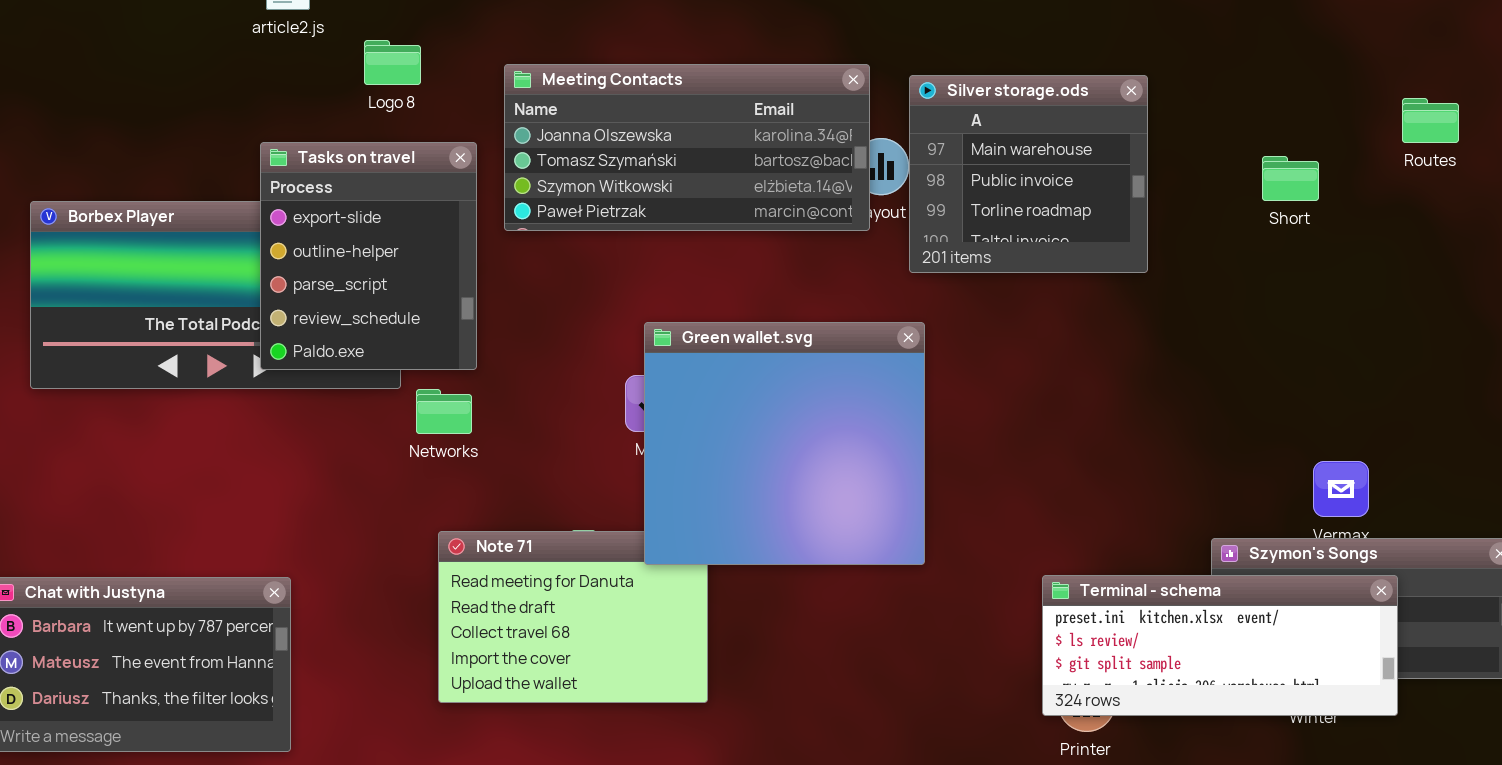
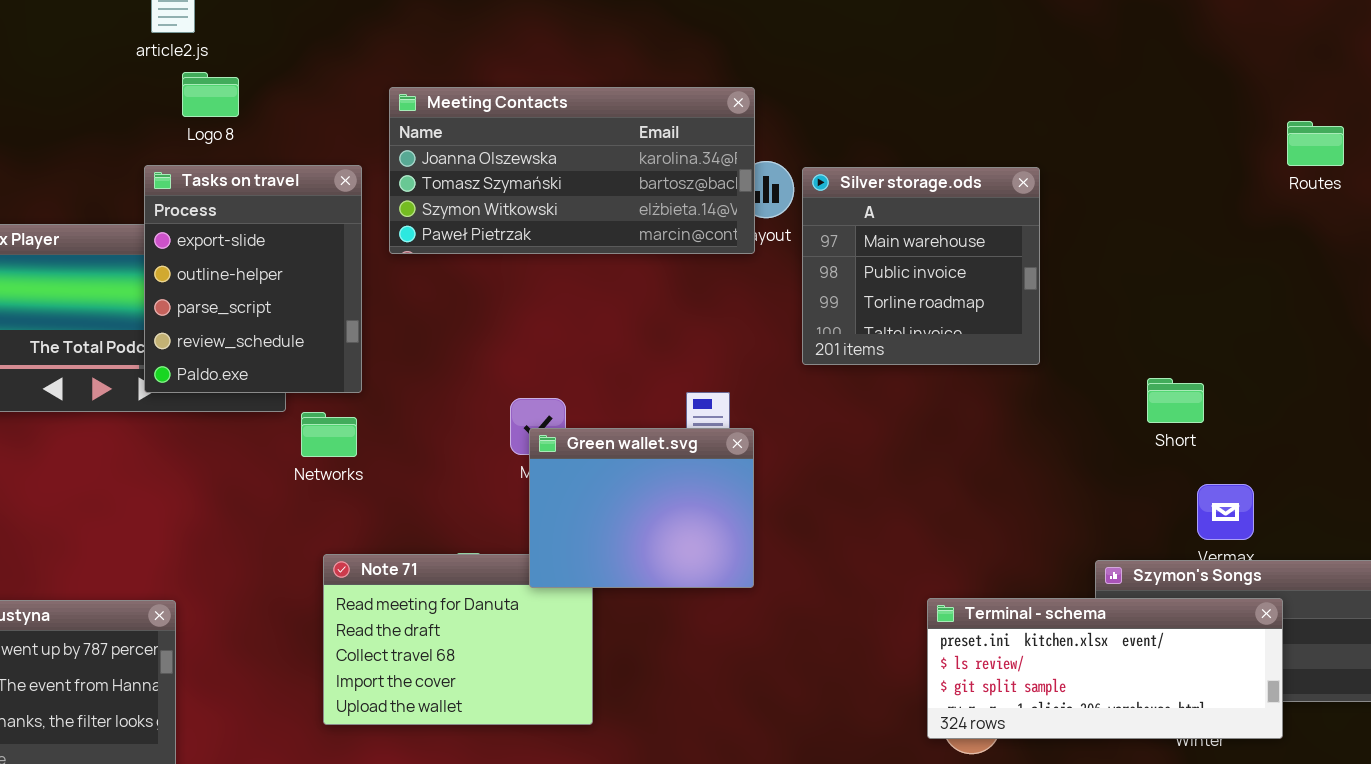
Logo 8: [364,40,421,85] -> [182,72,239,117], moved
Silver storage.ods: [909,75,1148,273] -> [802,167,1040,365], moved
Short: [1262,156,1319,201] -> [1147,378,1204,423], moved
Green wallet.svg: [644,322,925,565] -> [529,428,754,588], resized

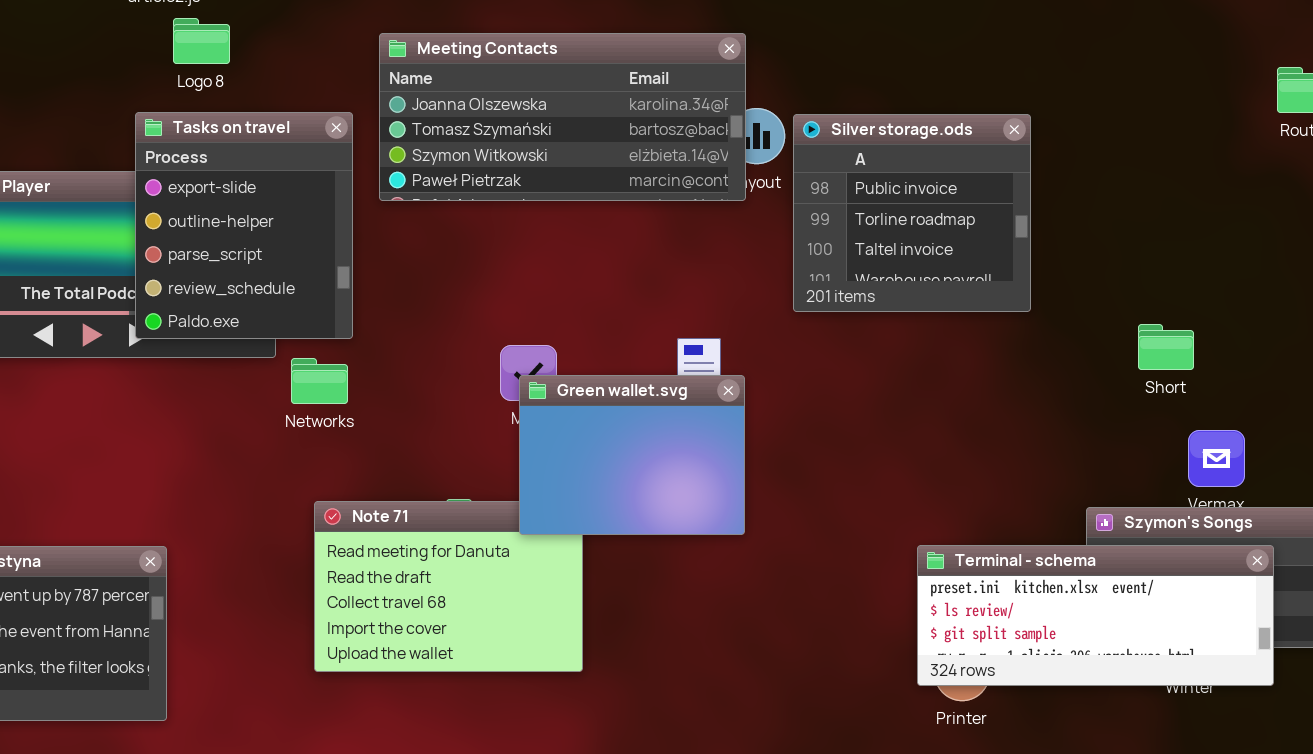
Silver storage.ods: [802,167,1040,365] -> [793,114,1031,312], scrolled down 1 row

